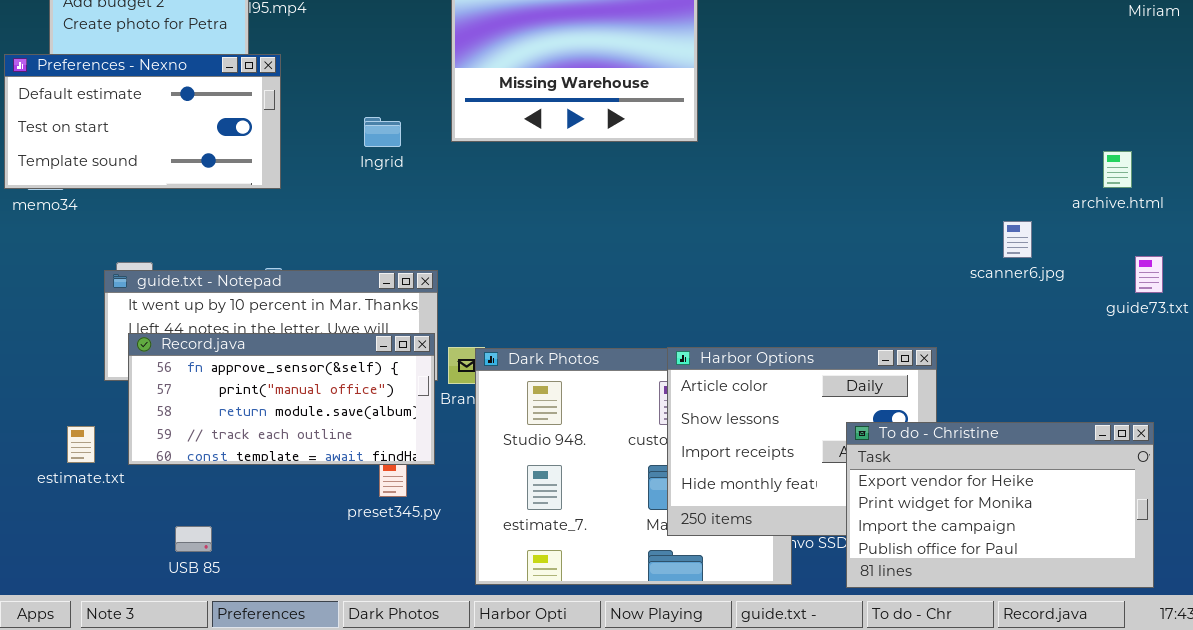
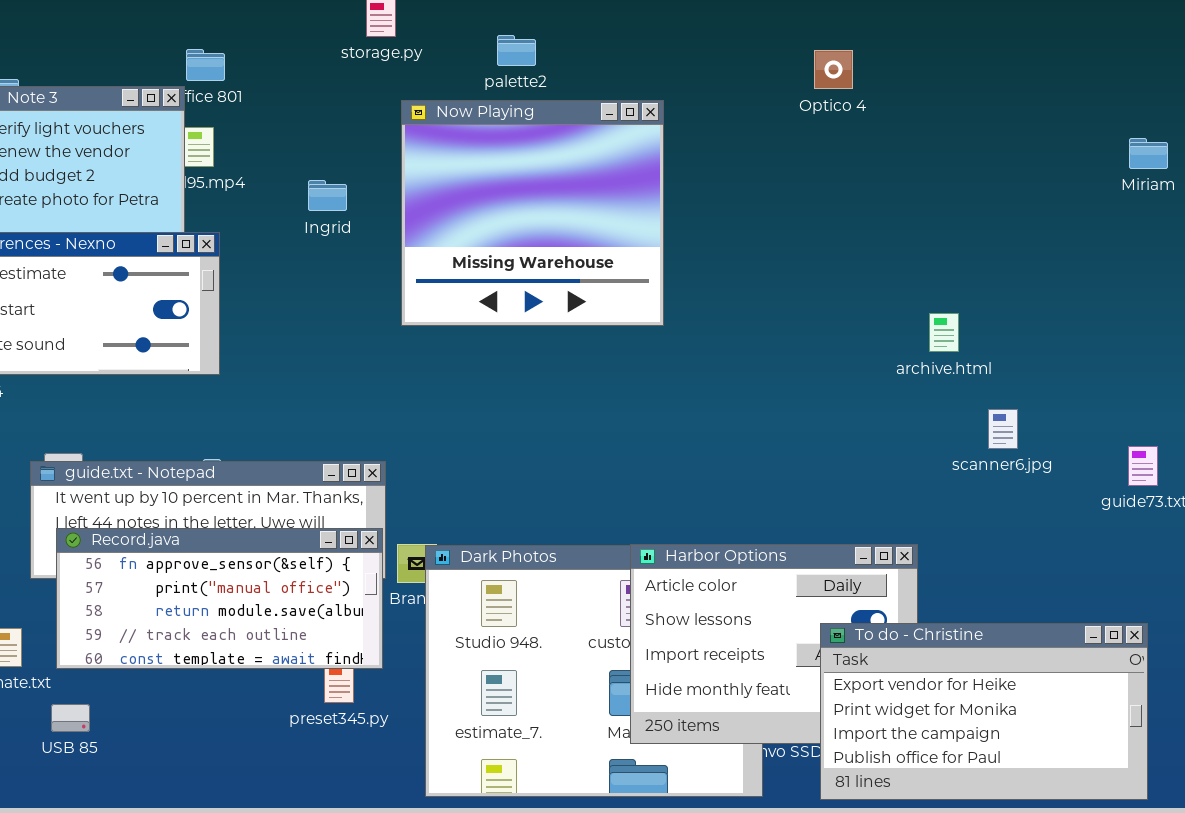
Ingrid: [364,117,401,147] -> [308,180,347,211], moved
archive.html: [1103,151,1132,188] -> [929,313,959,352], moved
USB 85: [175,526,212,552] -> [51,704,90,732], moved

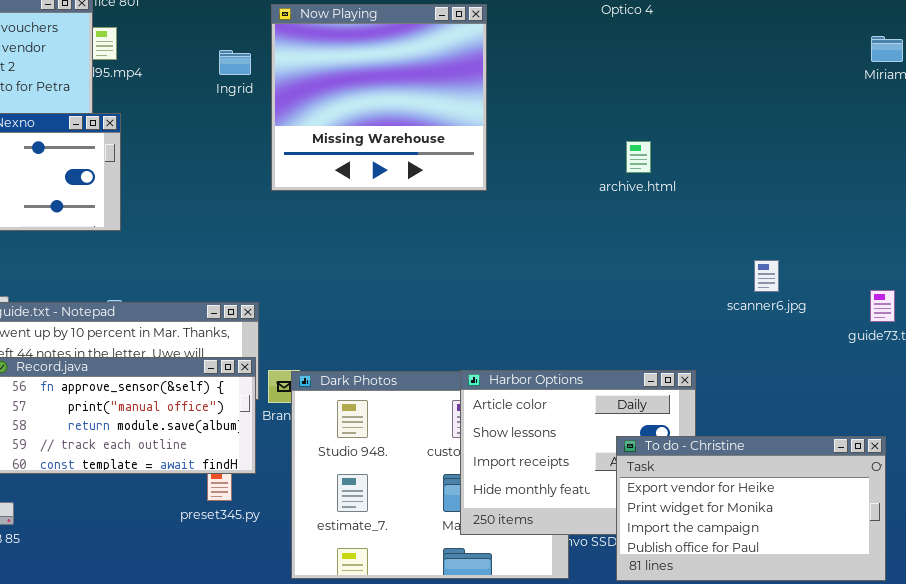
Ingrid: [308,180,347,211] -> [219,50,251,75], moved
archive.html: [929,313,959,352] -> [626,141,651,173], moved

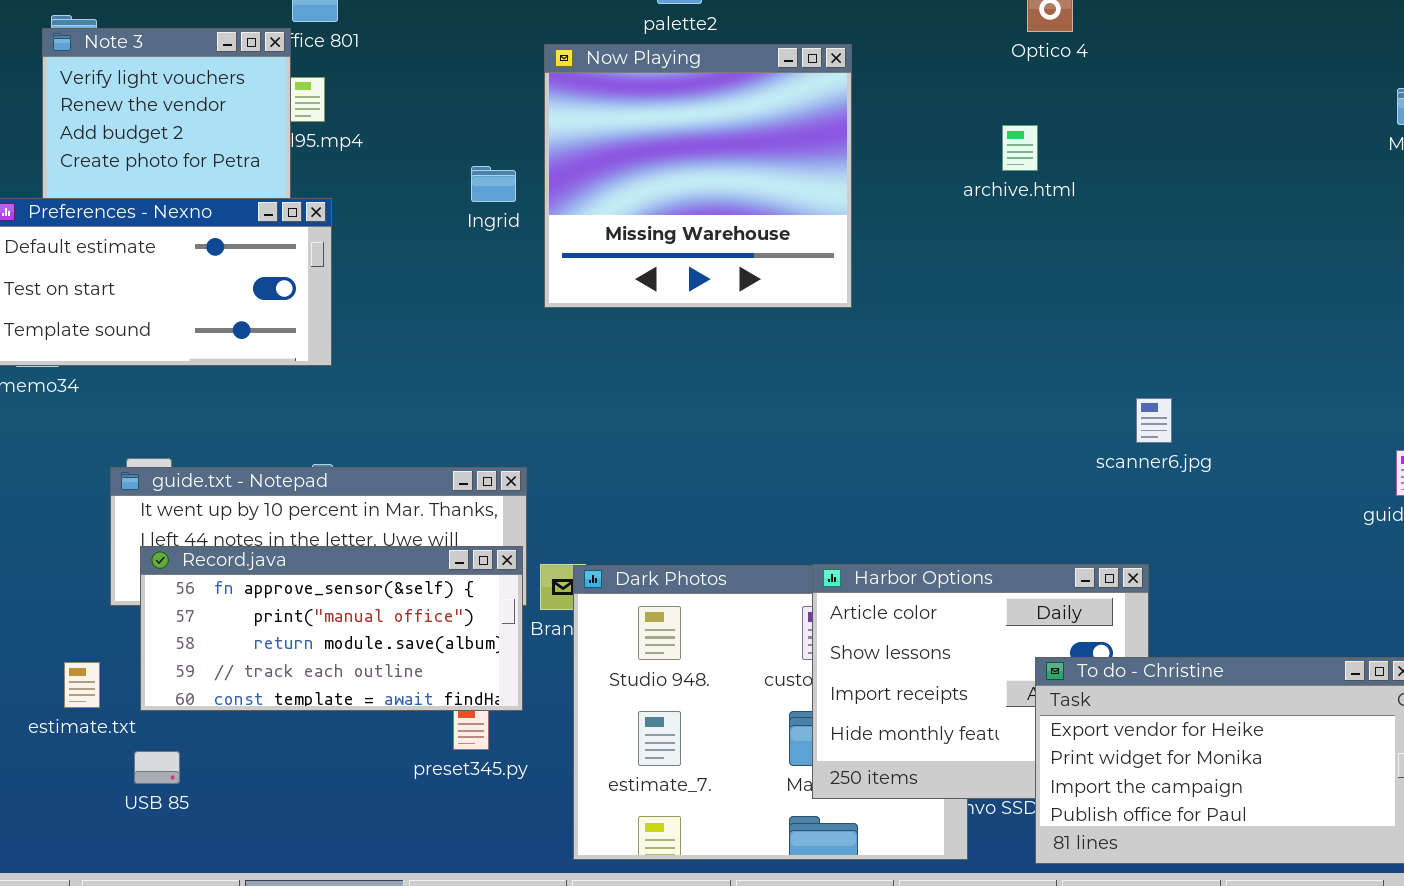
Ingrid: [219,50,251,75] -> [471,166,516,202], moved
archive.html: [626,141,651,173] -> [1002,125,1038,171], moved
scanner6.jpg: [754,260,779,292] -> [1136,398,1172,443], moved

